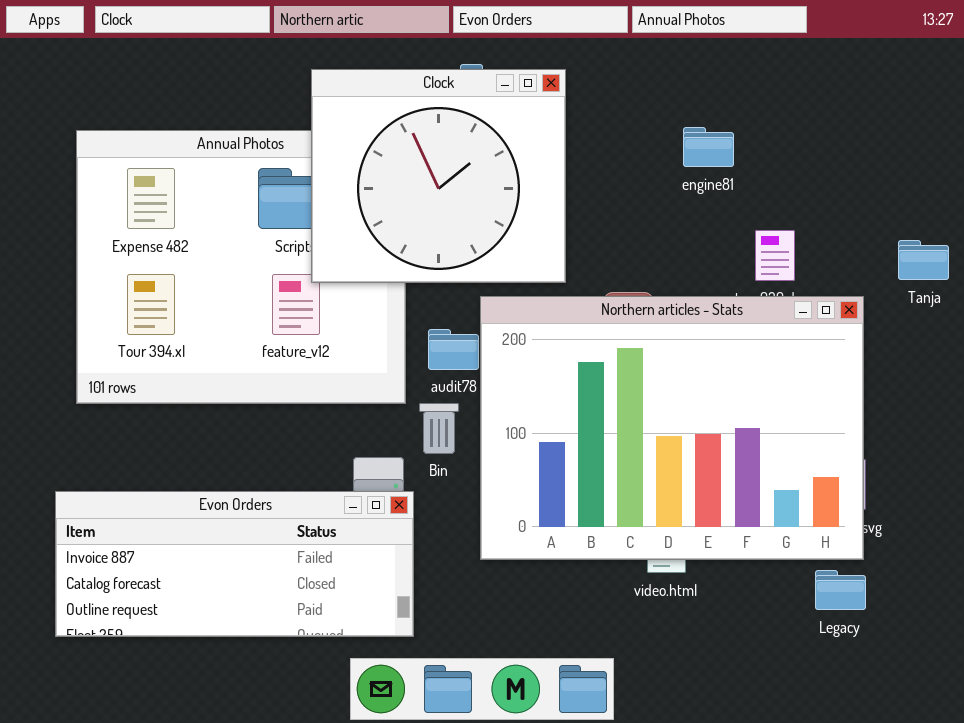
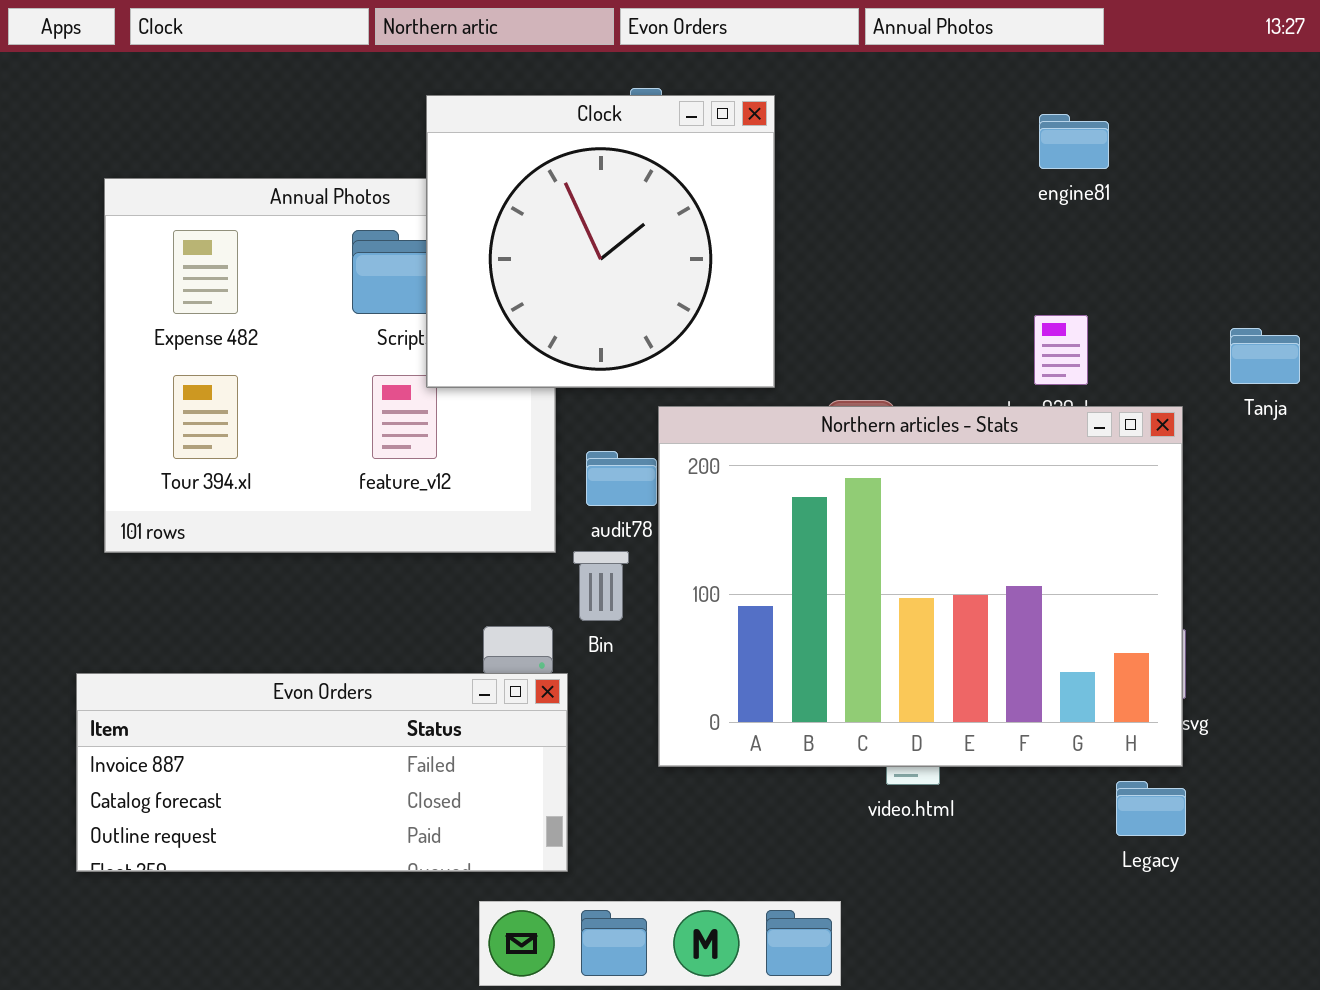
engine81: [683,127,734,167] -> [1039,114,1109,169], moved

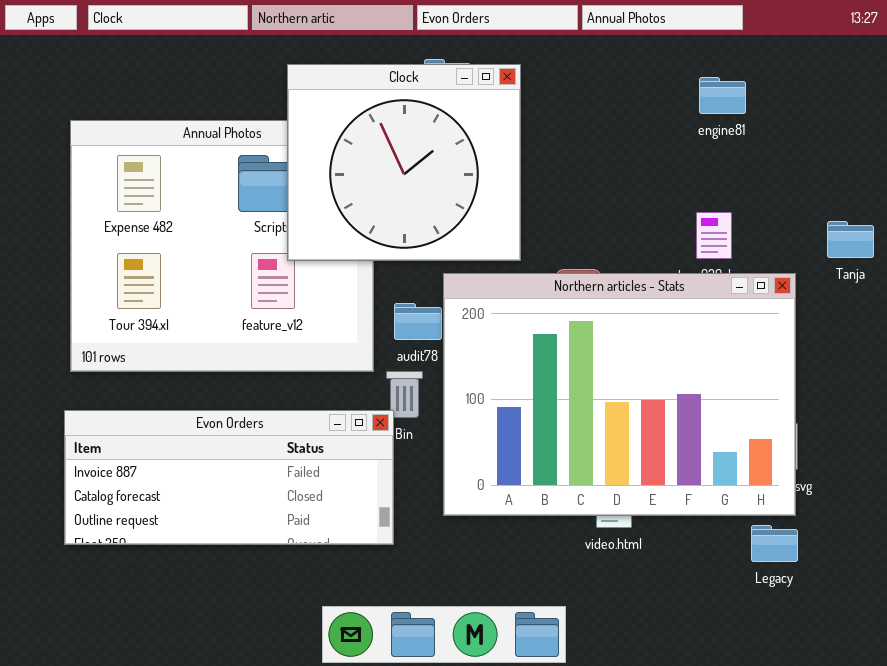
Evon Orders: [76,673,568,872] -> [64,410,394,545], moved

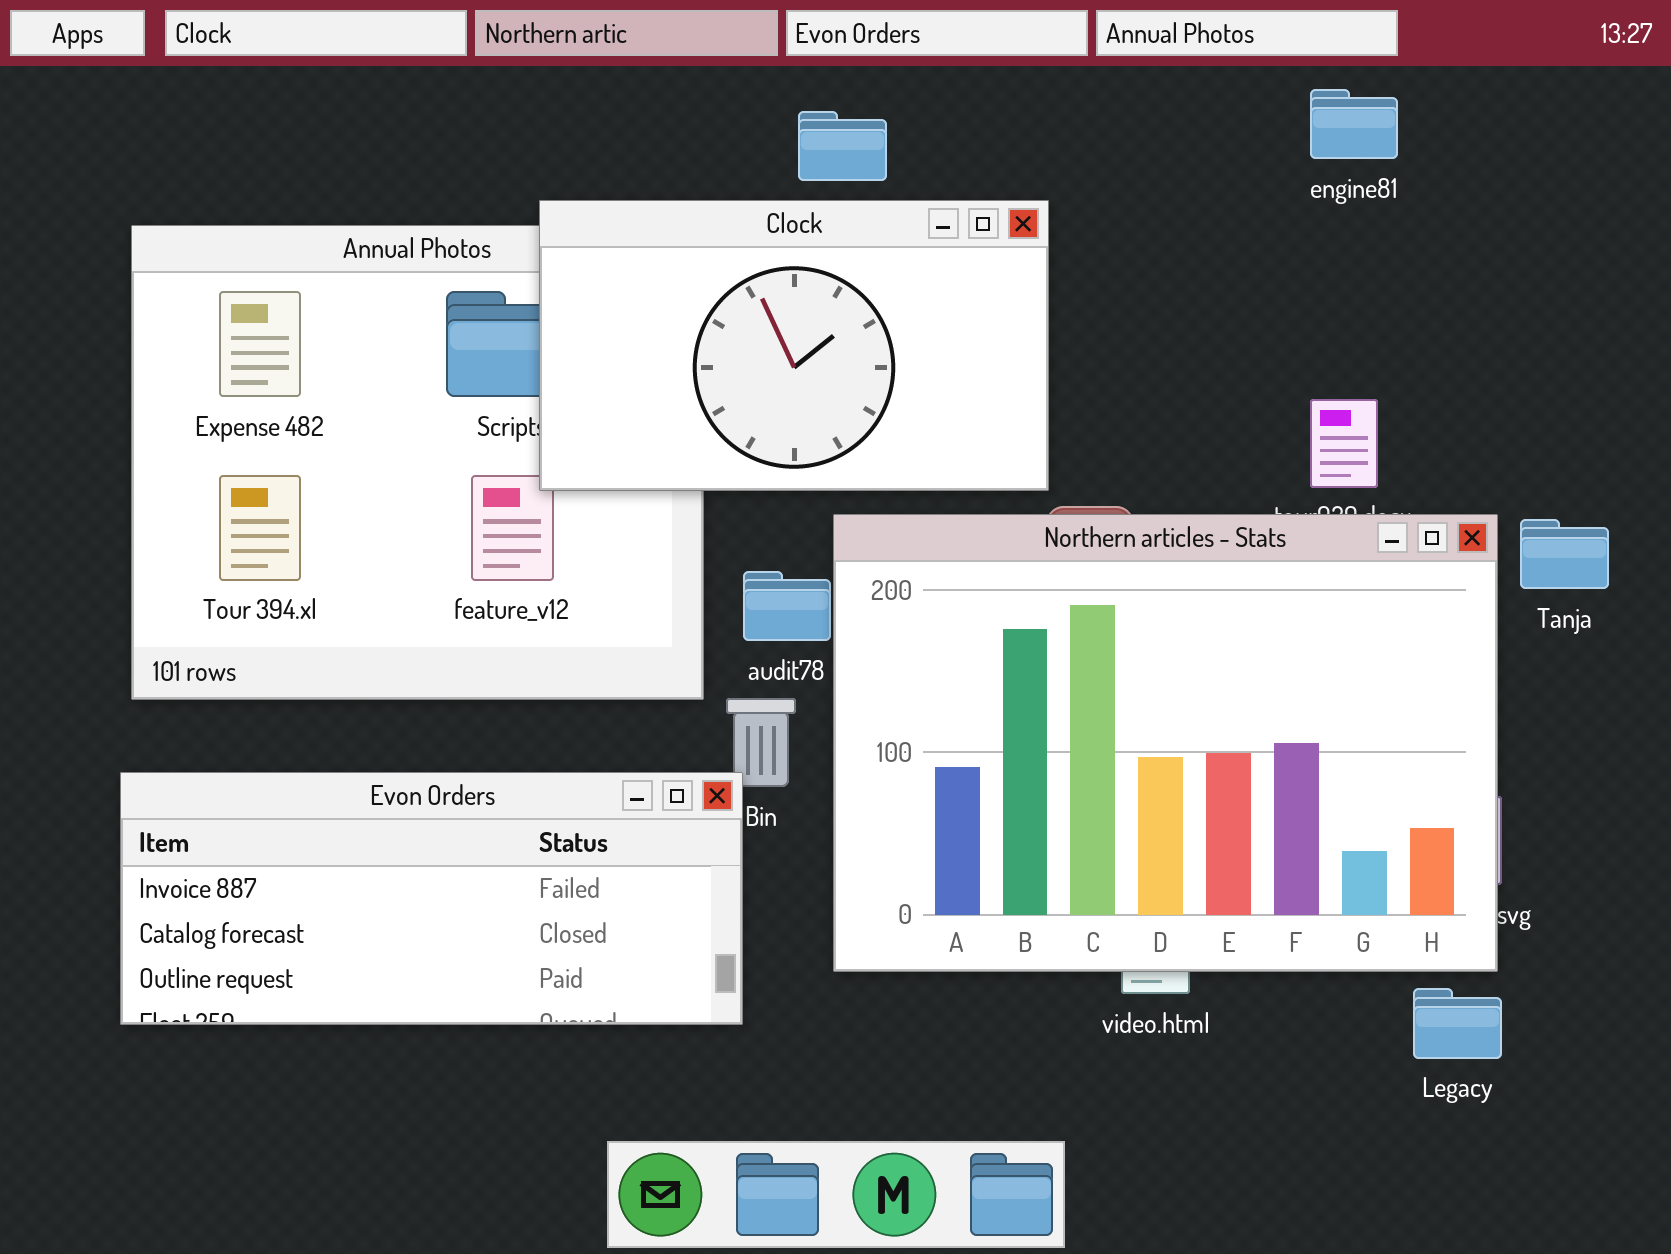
Clock: [287,64,521,261] -> [539,200,1049,491], resized
engine81: [699,77,746,114] -> [1310,89,1398,159], moved
Tanja: [827,221,874,258] -> [1520,519,1609,589], moved

